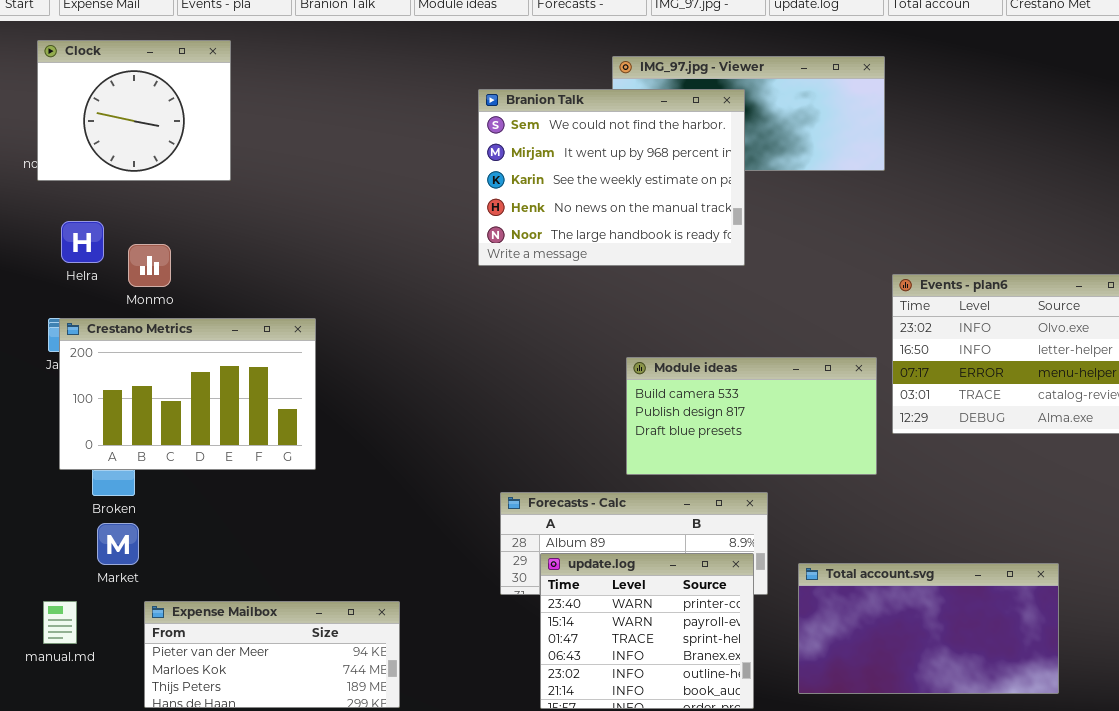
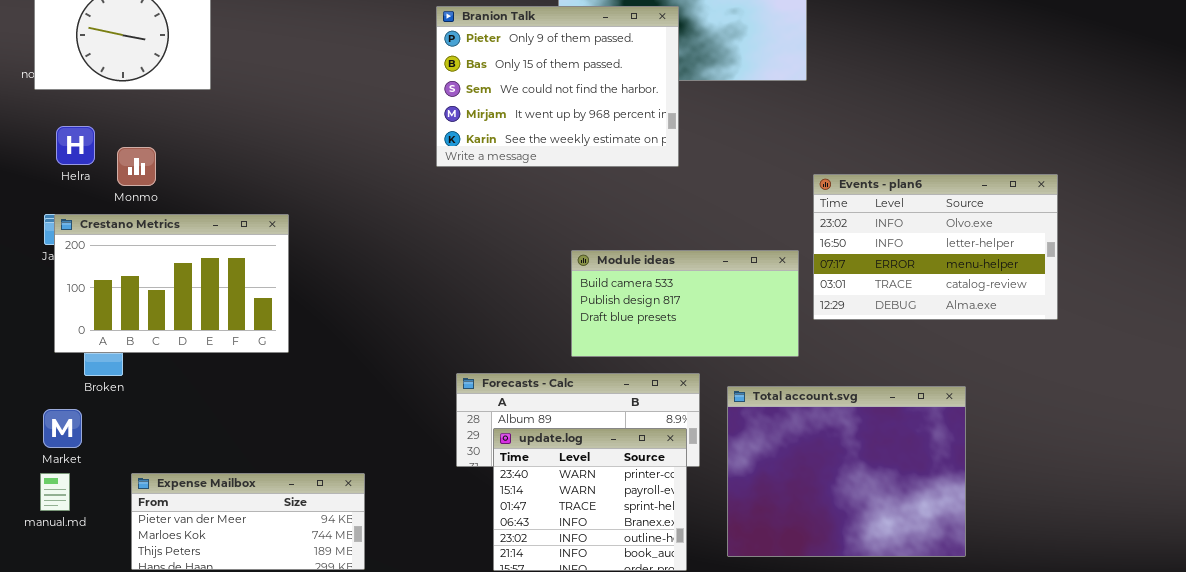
Branion Talk: [478,89,745,266] -> [436,6,679,167], scrolled up 2 rows
Market: [97,523,139,565] -> [43,409,82,448], moved
Total account.svg: [798,563,1059,694] -> [727,386,966,557], resized

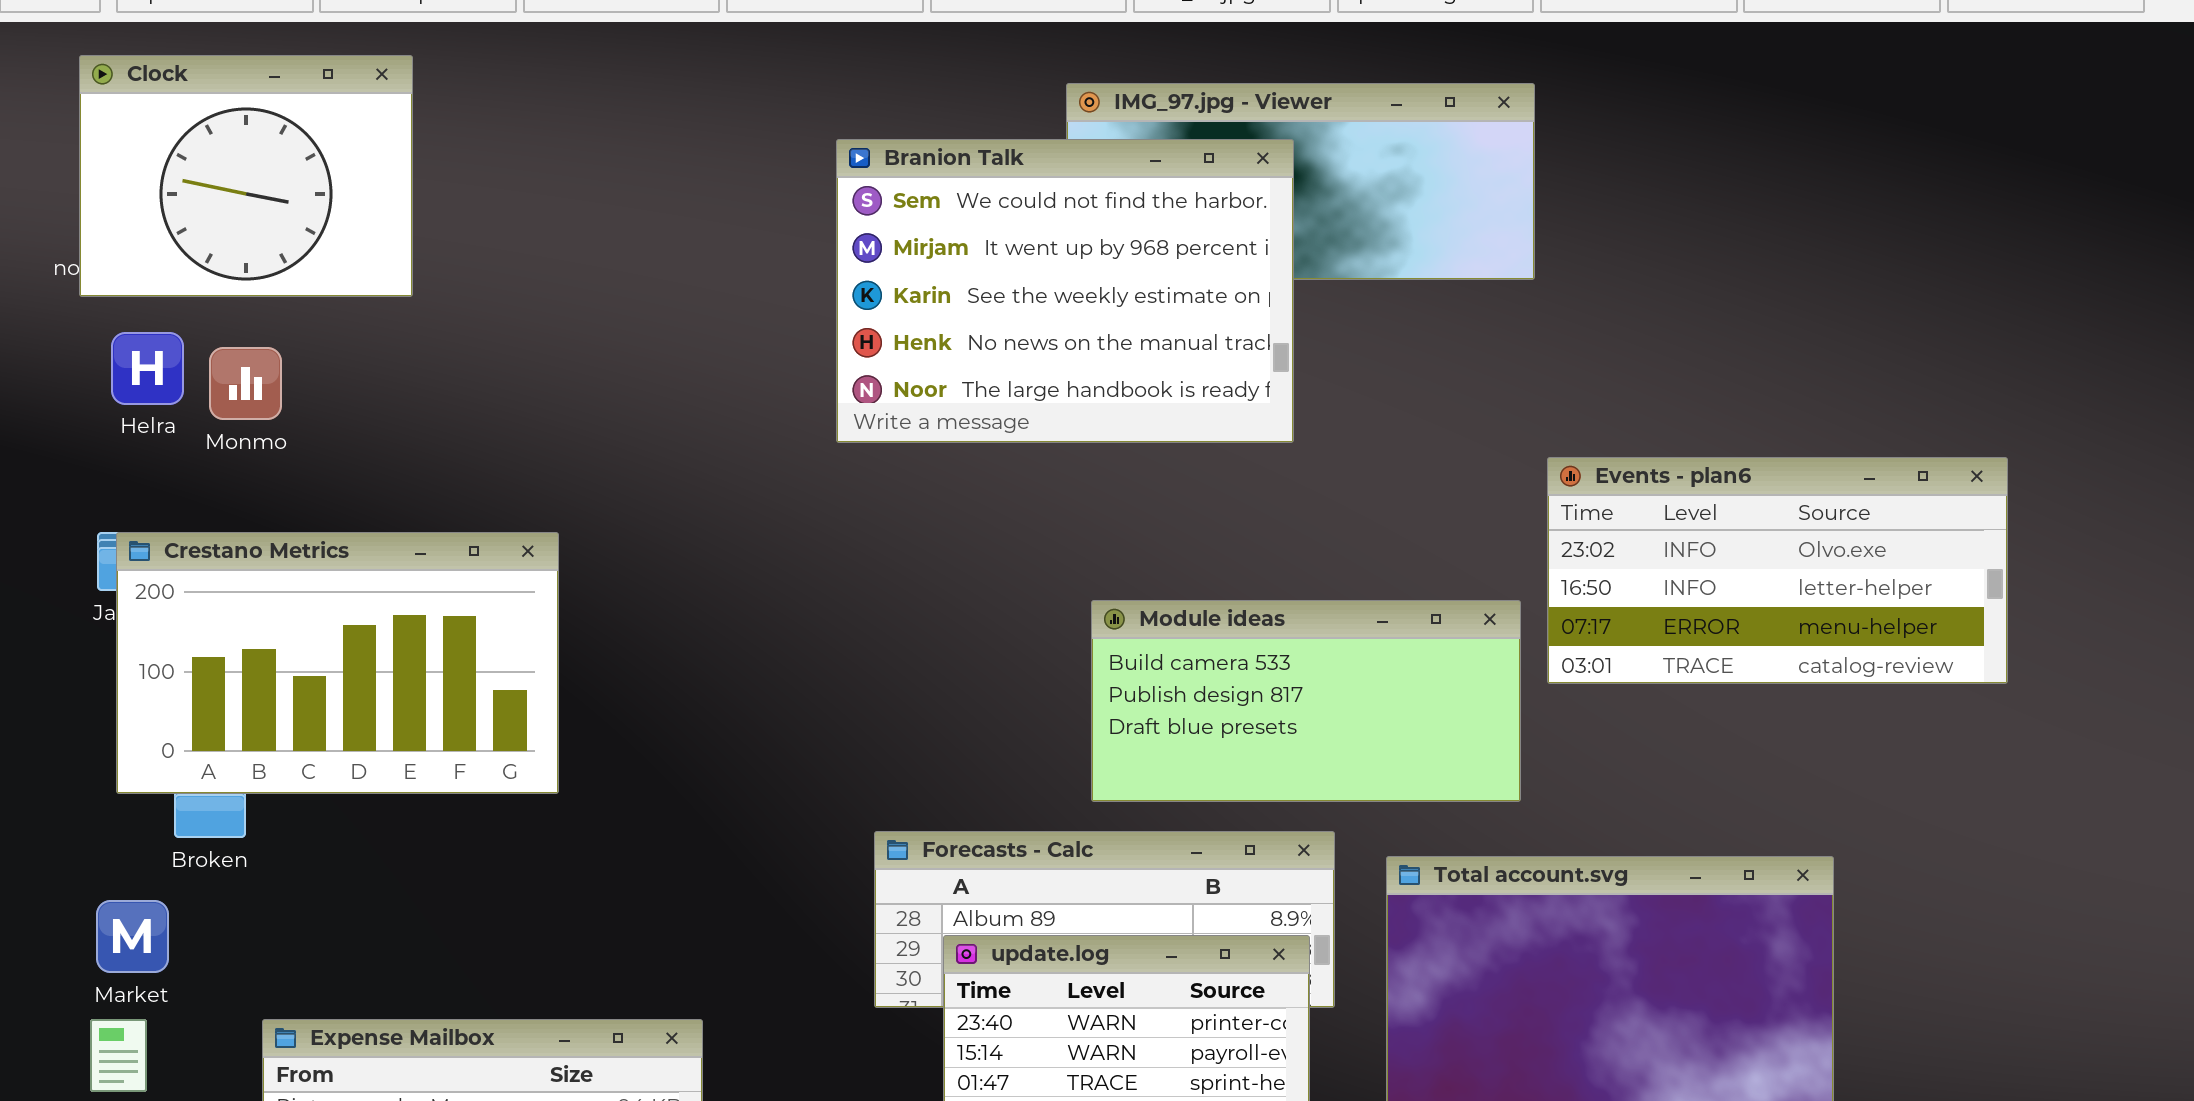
Branion Talk: [436,6,679,167] -> [836,139,1294,443], scrolled down 2 rows
Helra: [56,126,95,165] -> [111,332,184,405], moved
Monmo: [117,147,156,186] -> [209,347,282,420], moved
Events - plan6: [813,174,1058,320] -> [1547,457,2008,684], resized

